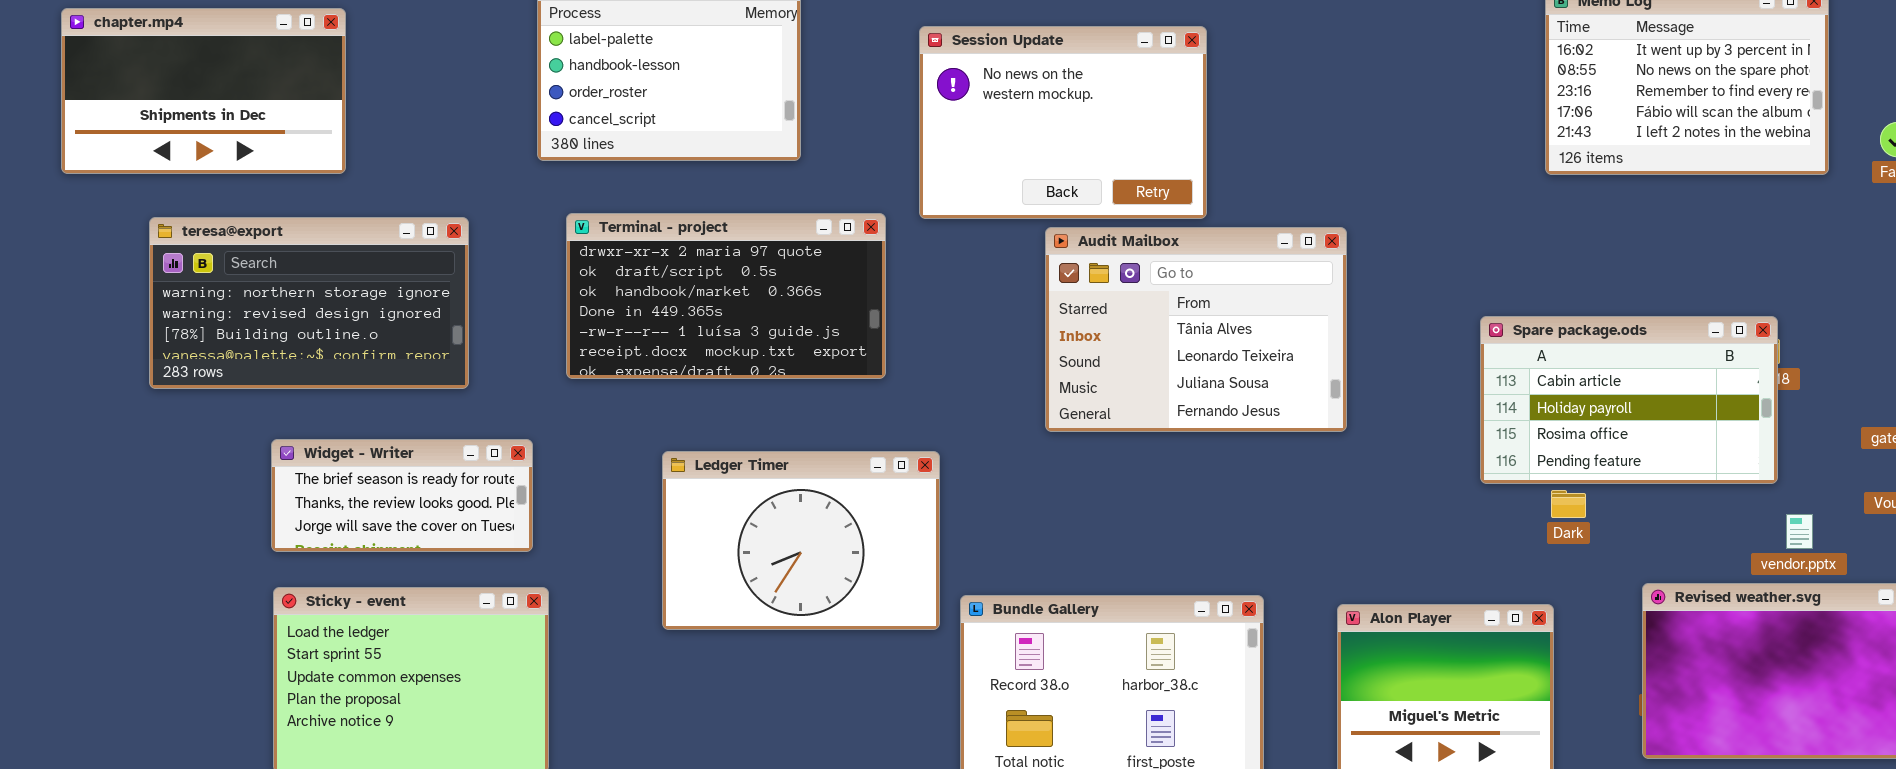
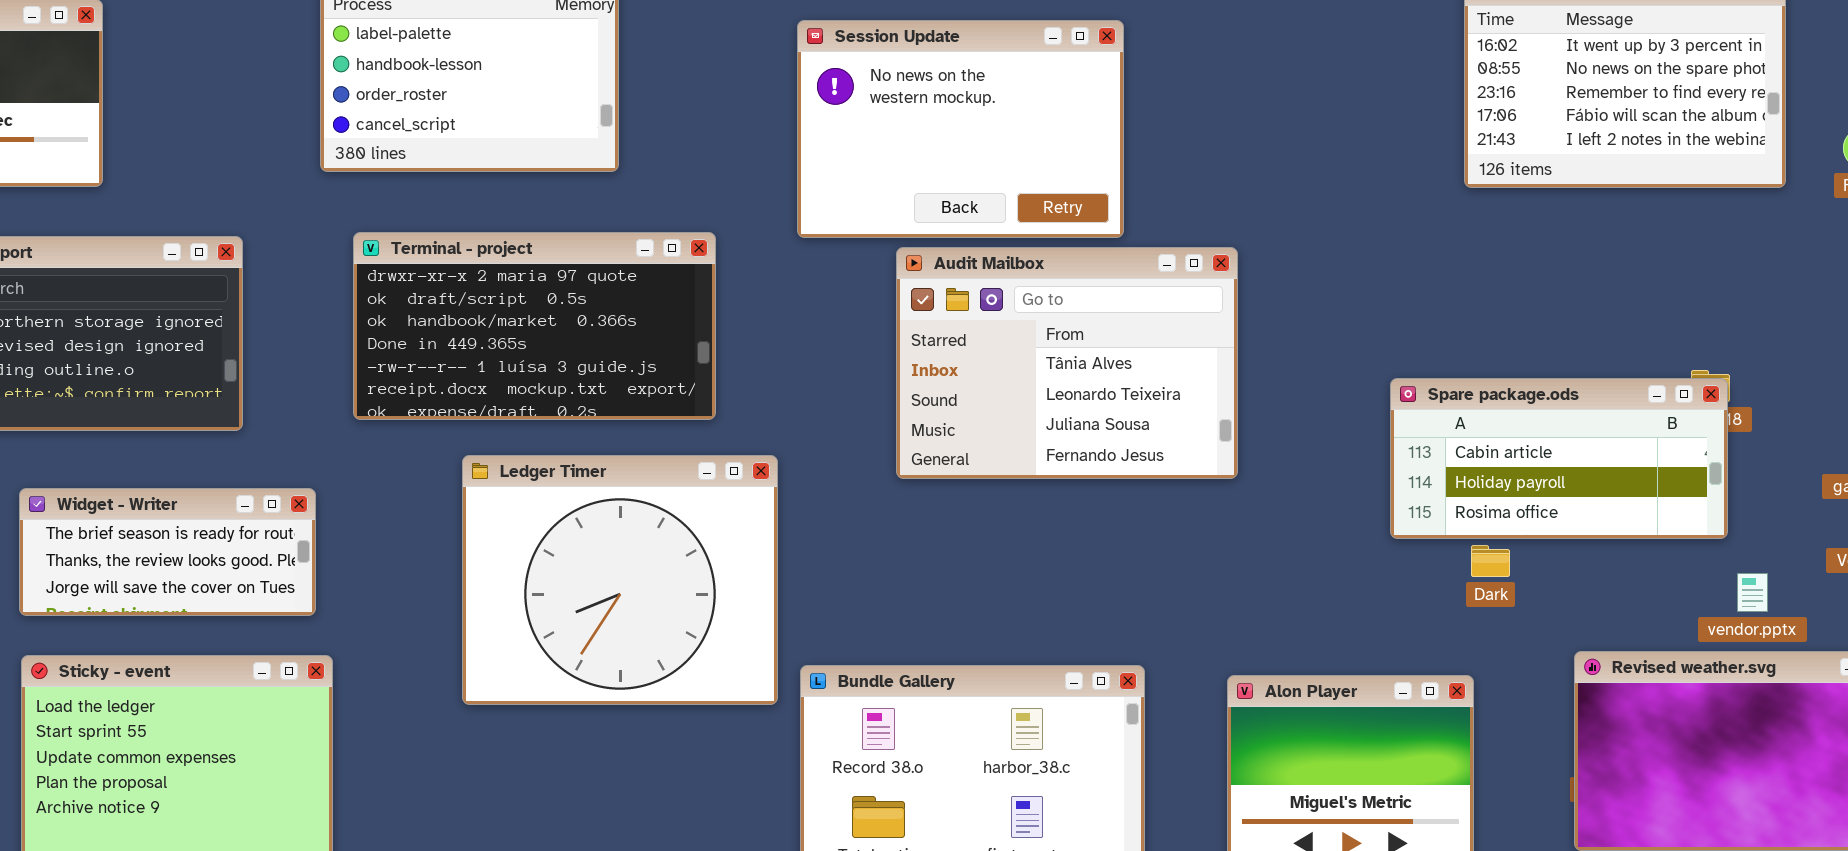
Session Update: [919,26,1207,219] -> [797,20,1124,238], moved
Spare package.ods: [1480,316,1778,484] -> [1390,378,1728,539], resized
Ledger Timer: [662,451,940,630] -> [462,455,778,705], resized

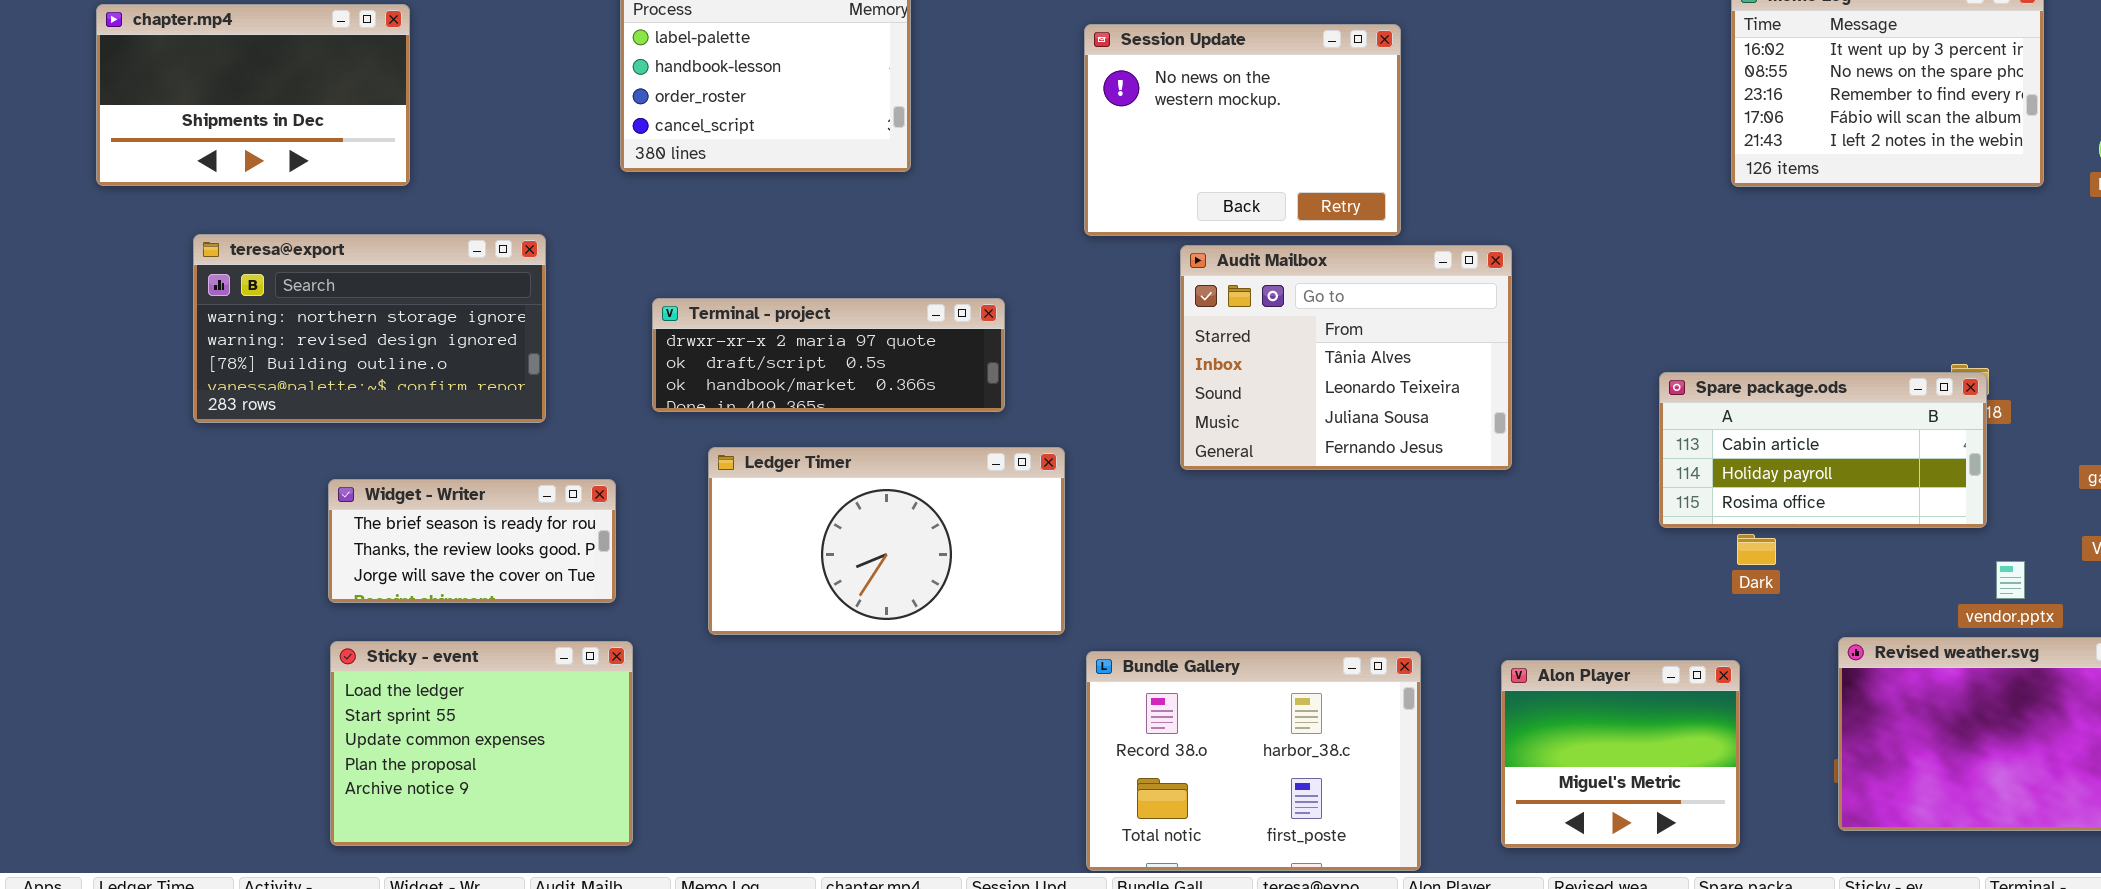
Terminal - project: [353,232,716,420] -> [652,298,1005,412], resized
Ledger Timer: [462,455,778,705] -> [708,447,1065,635], resized

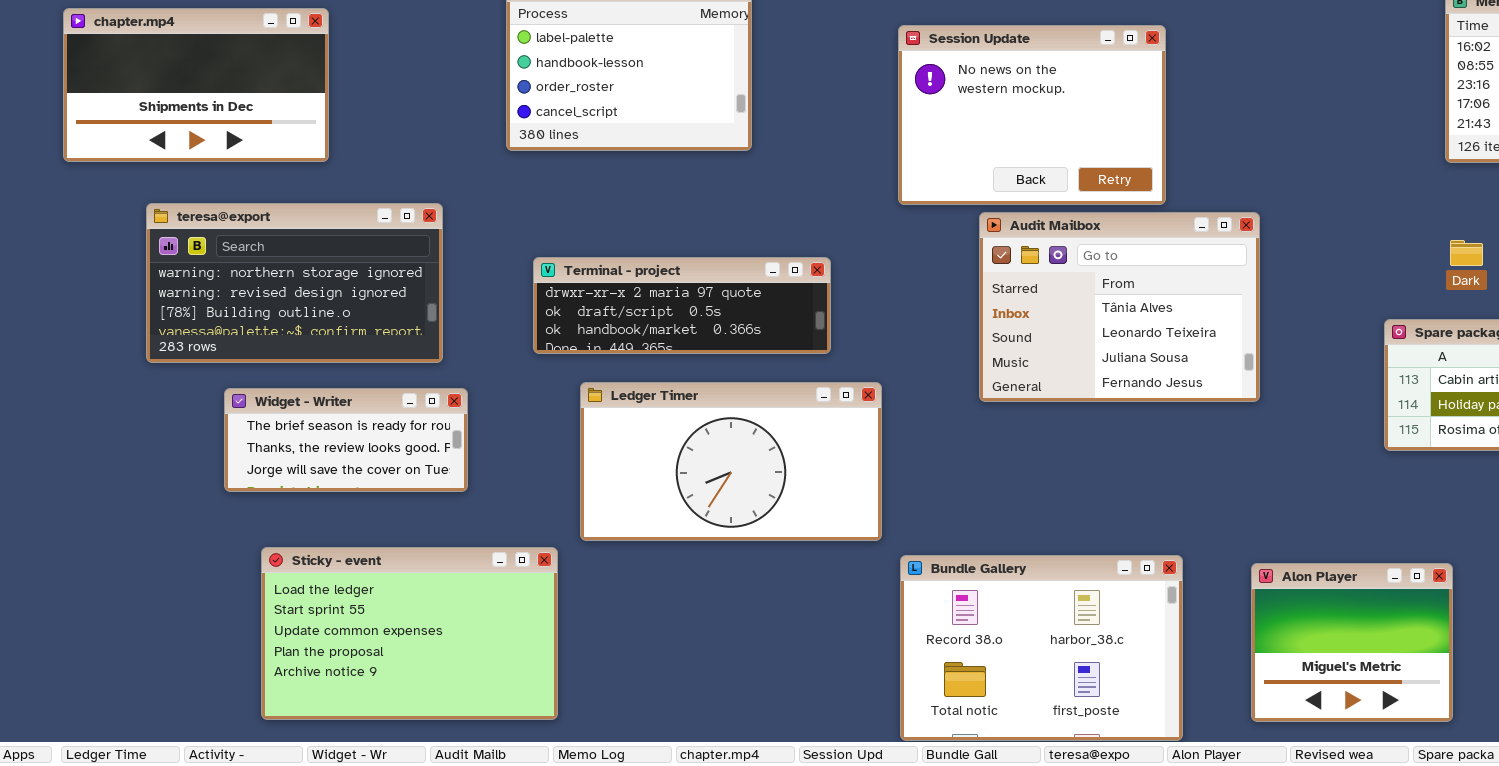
Widget - Writer: [328,479,616,603] -> [224,388,468,492], moved
Dark: [1737,534,1776,565] -> [1450,240,1483,266], moved
Sticky - event: [330,641,633,846] -> [261,547,558,720], resized

